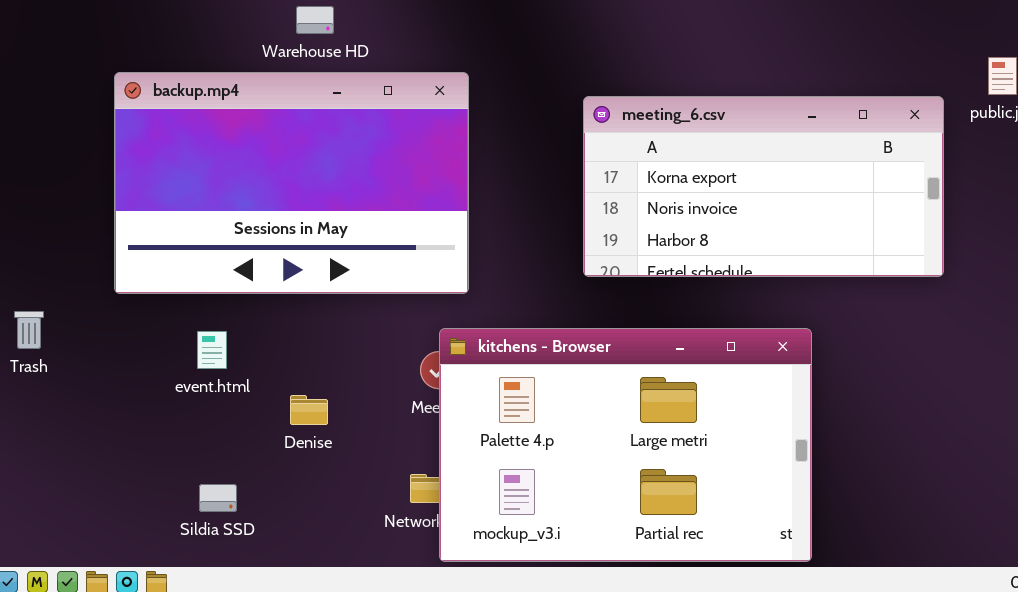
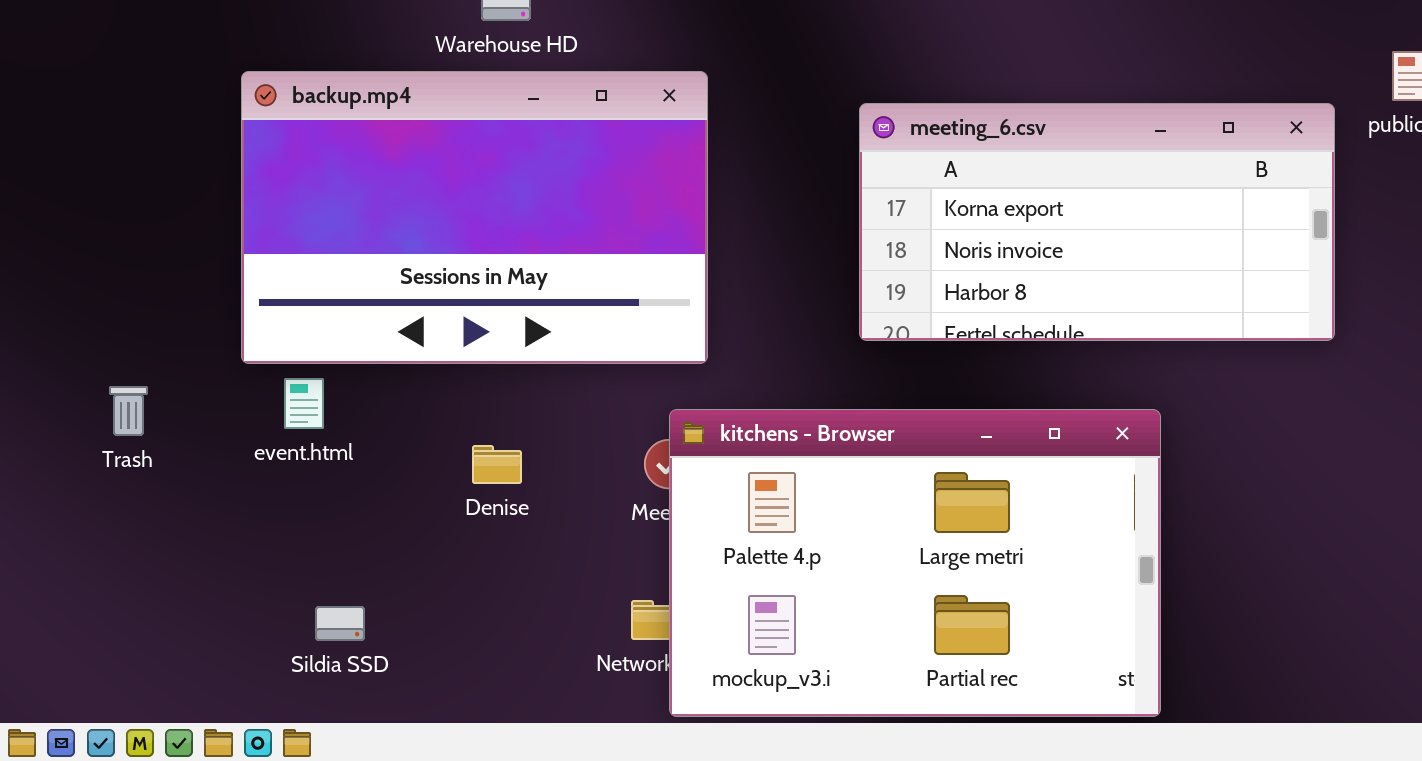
event.html: [197,331,227,369] -> [284,378,324,429], moved
Denise: [290,395,328,425] -> [472,445,522,484], moved
Sildia SSD: [199,484,237,512] -> [315,606,365,641], moved

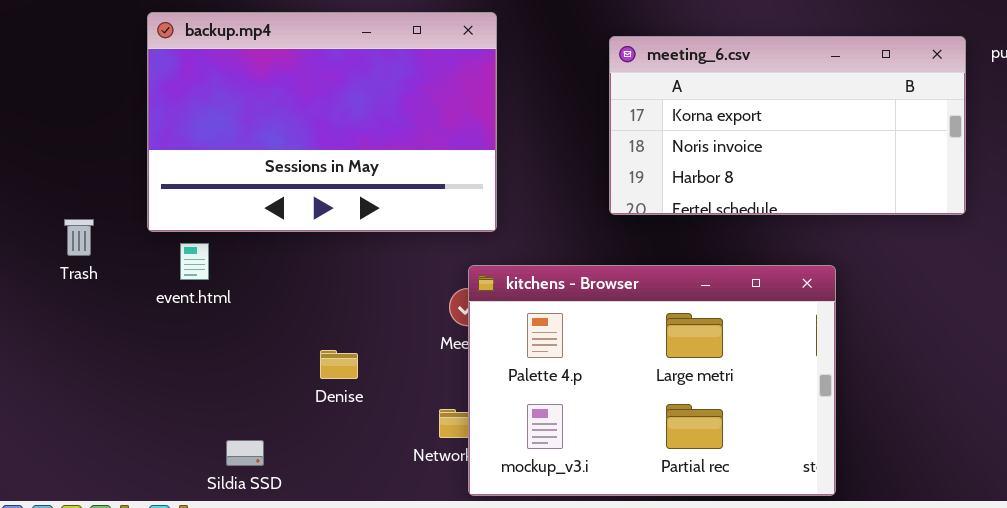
Trash: [109,386,148,436] -> [64,219,94,256], moved
Denise: [472,445,522,484] -> [320,350,358,379], moved
Sildia SSD: [315,606,365,641] -> [226,440,264,466], moved

